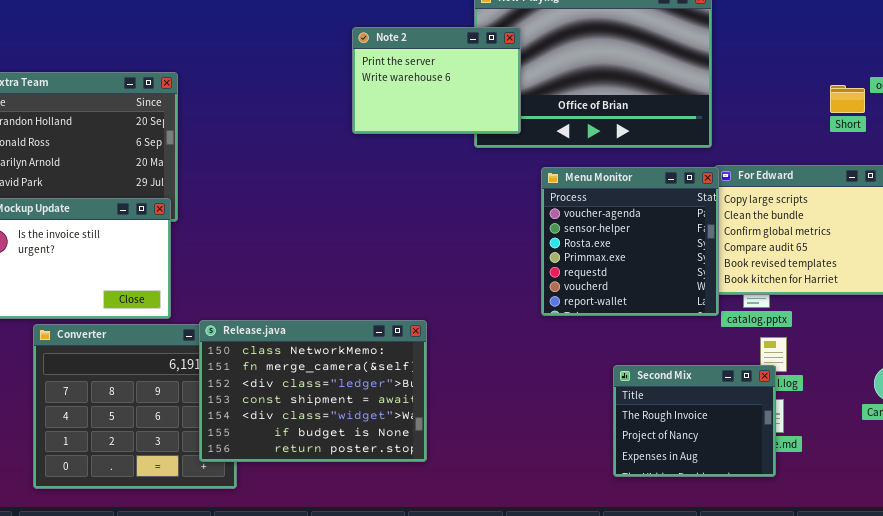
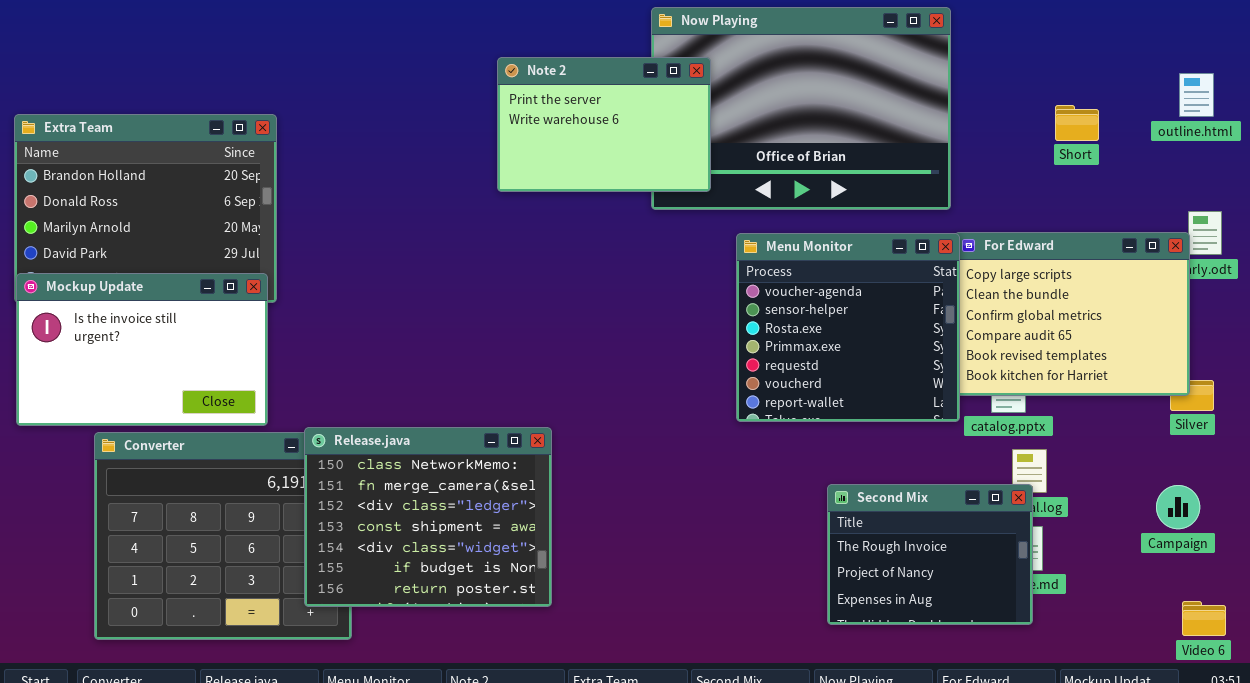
Short: [830,85,865,113] -> [1055,105,1099,141], moved
Release.java: [199,320,427,462] -> [304,427,552,607], resized

